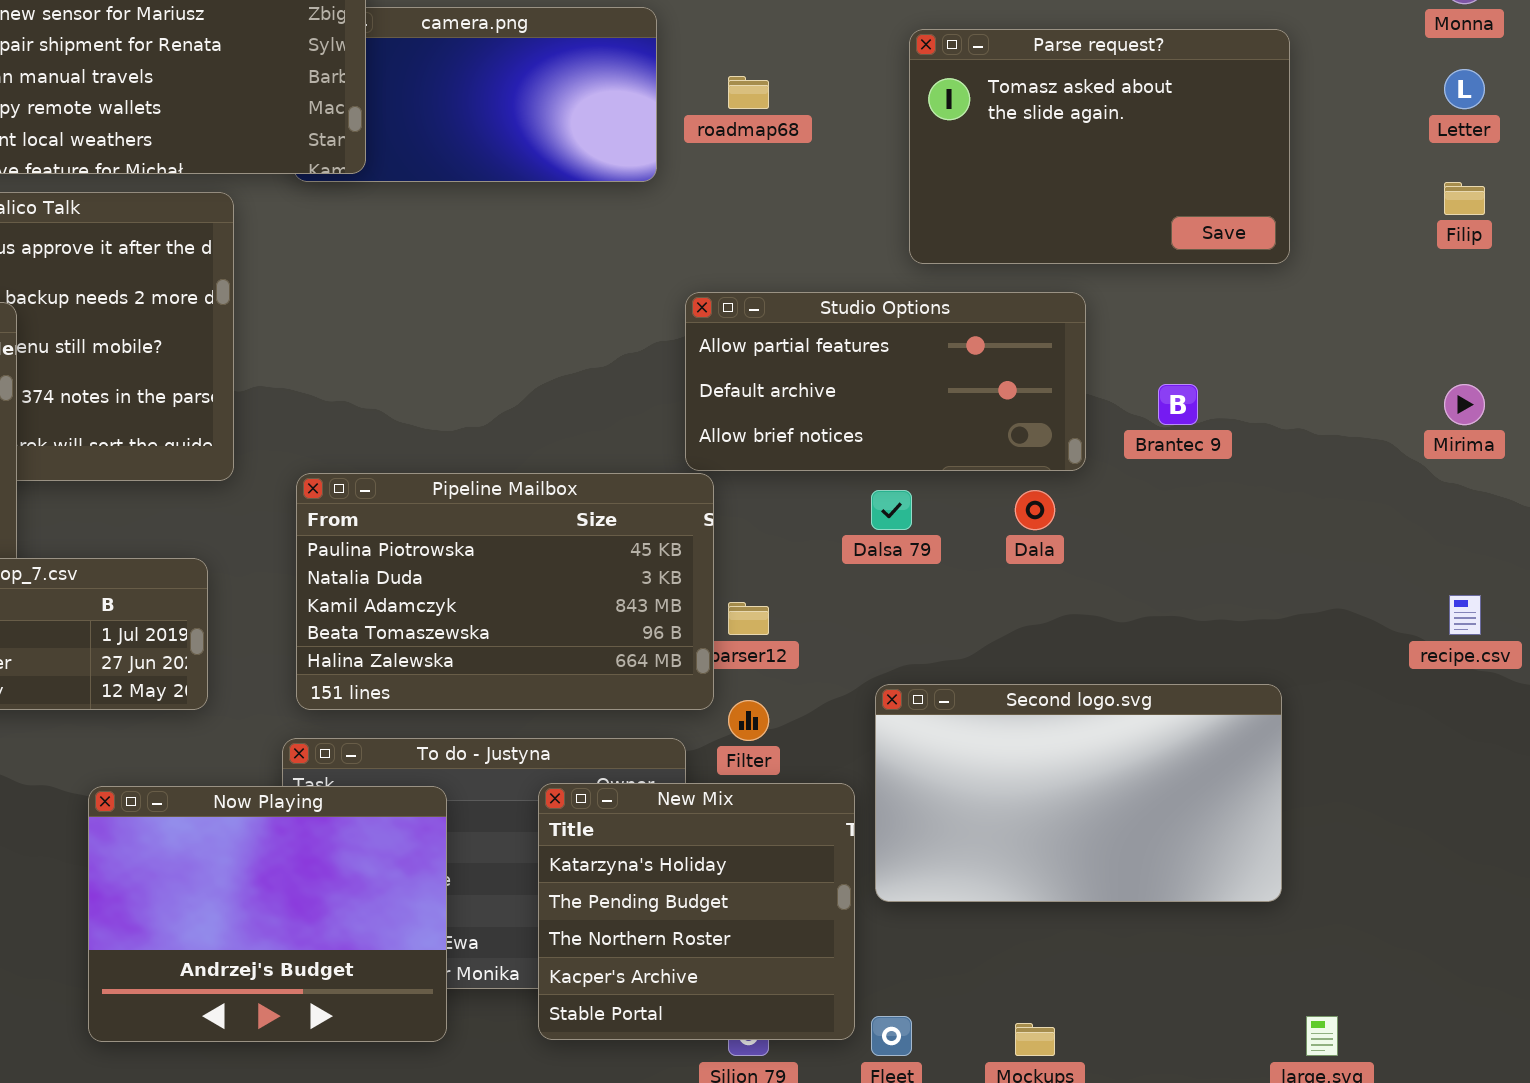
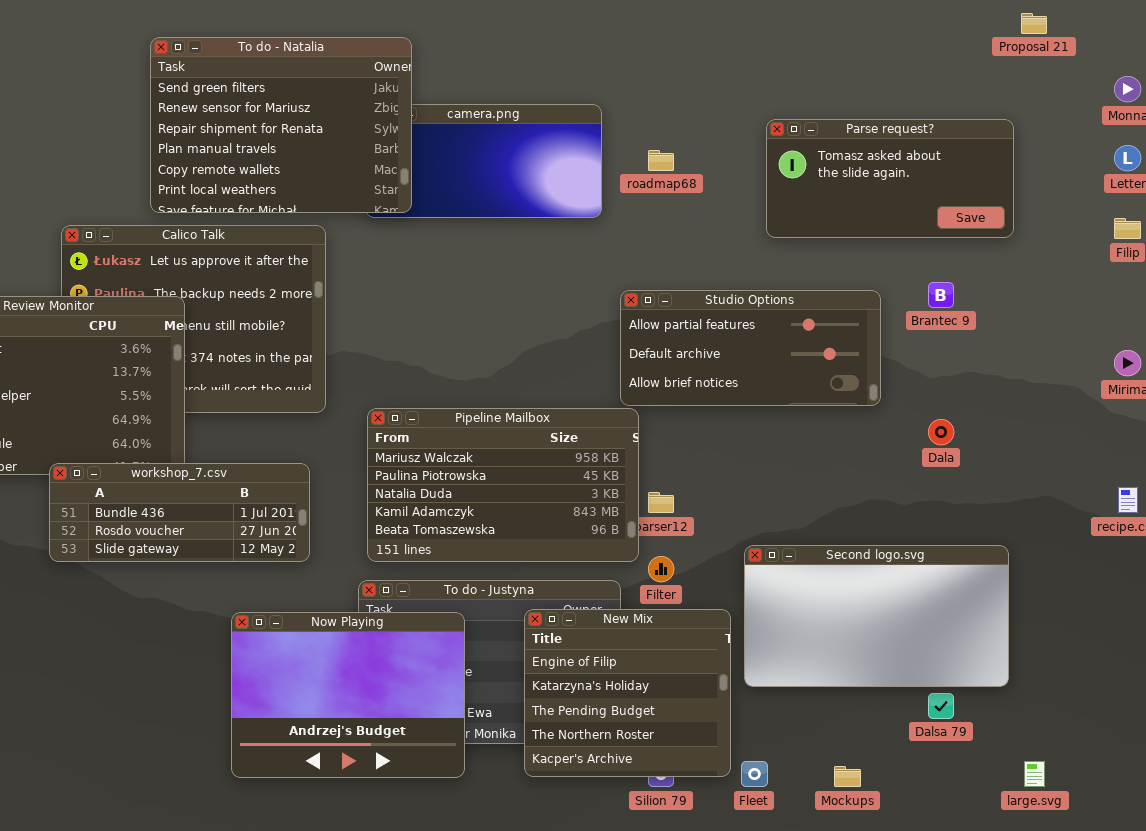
Parse request?: [909,29,1290,264] -> [766,119,1014,238], resized
Brantec 9: [1158,384,1198,425] -> [928,282,954,308], moved
Pipeline Mailbox: [296,473,714,710] -> [367,408,639,562], scrolled up 1 row
Dalsa 79: [871,490,912,530] -> [928,693,954,719], moved
Dala: [1015,490,1055,530] -> [928,419,954,445], moved
New Mix: [538,783,855,1040] -> [524,609,731,777], scrolled up 1 row

